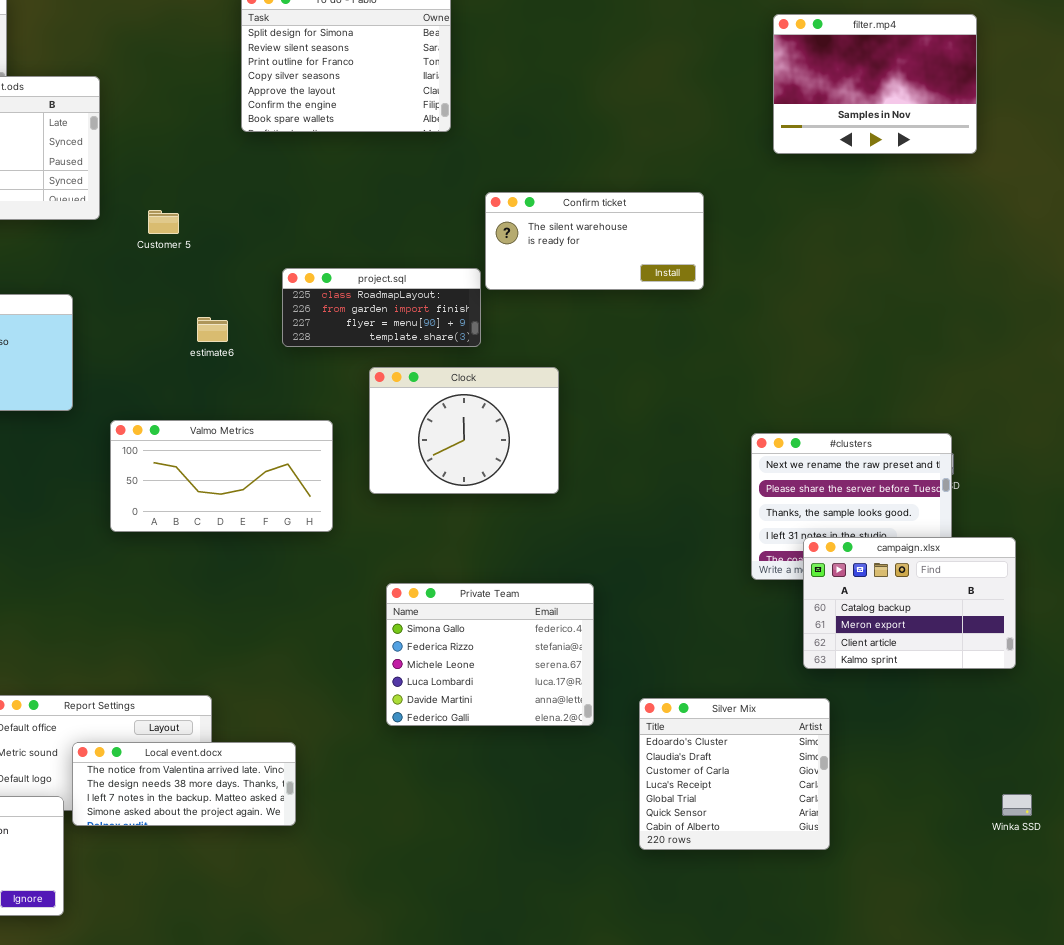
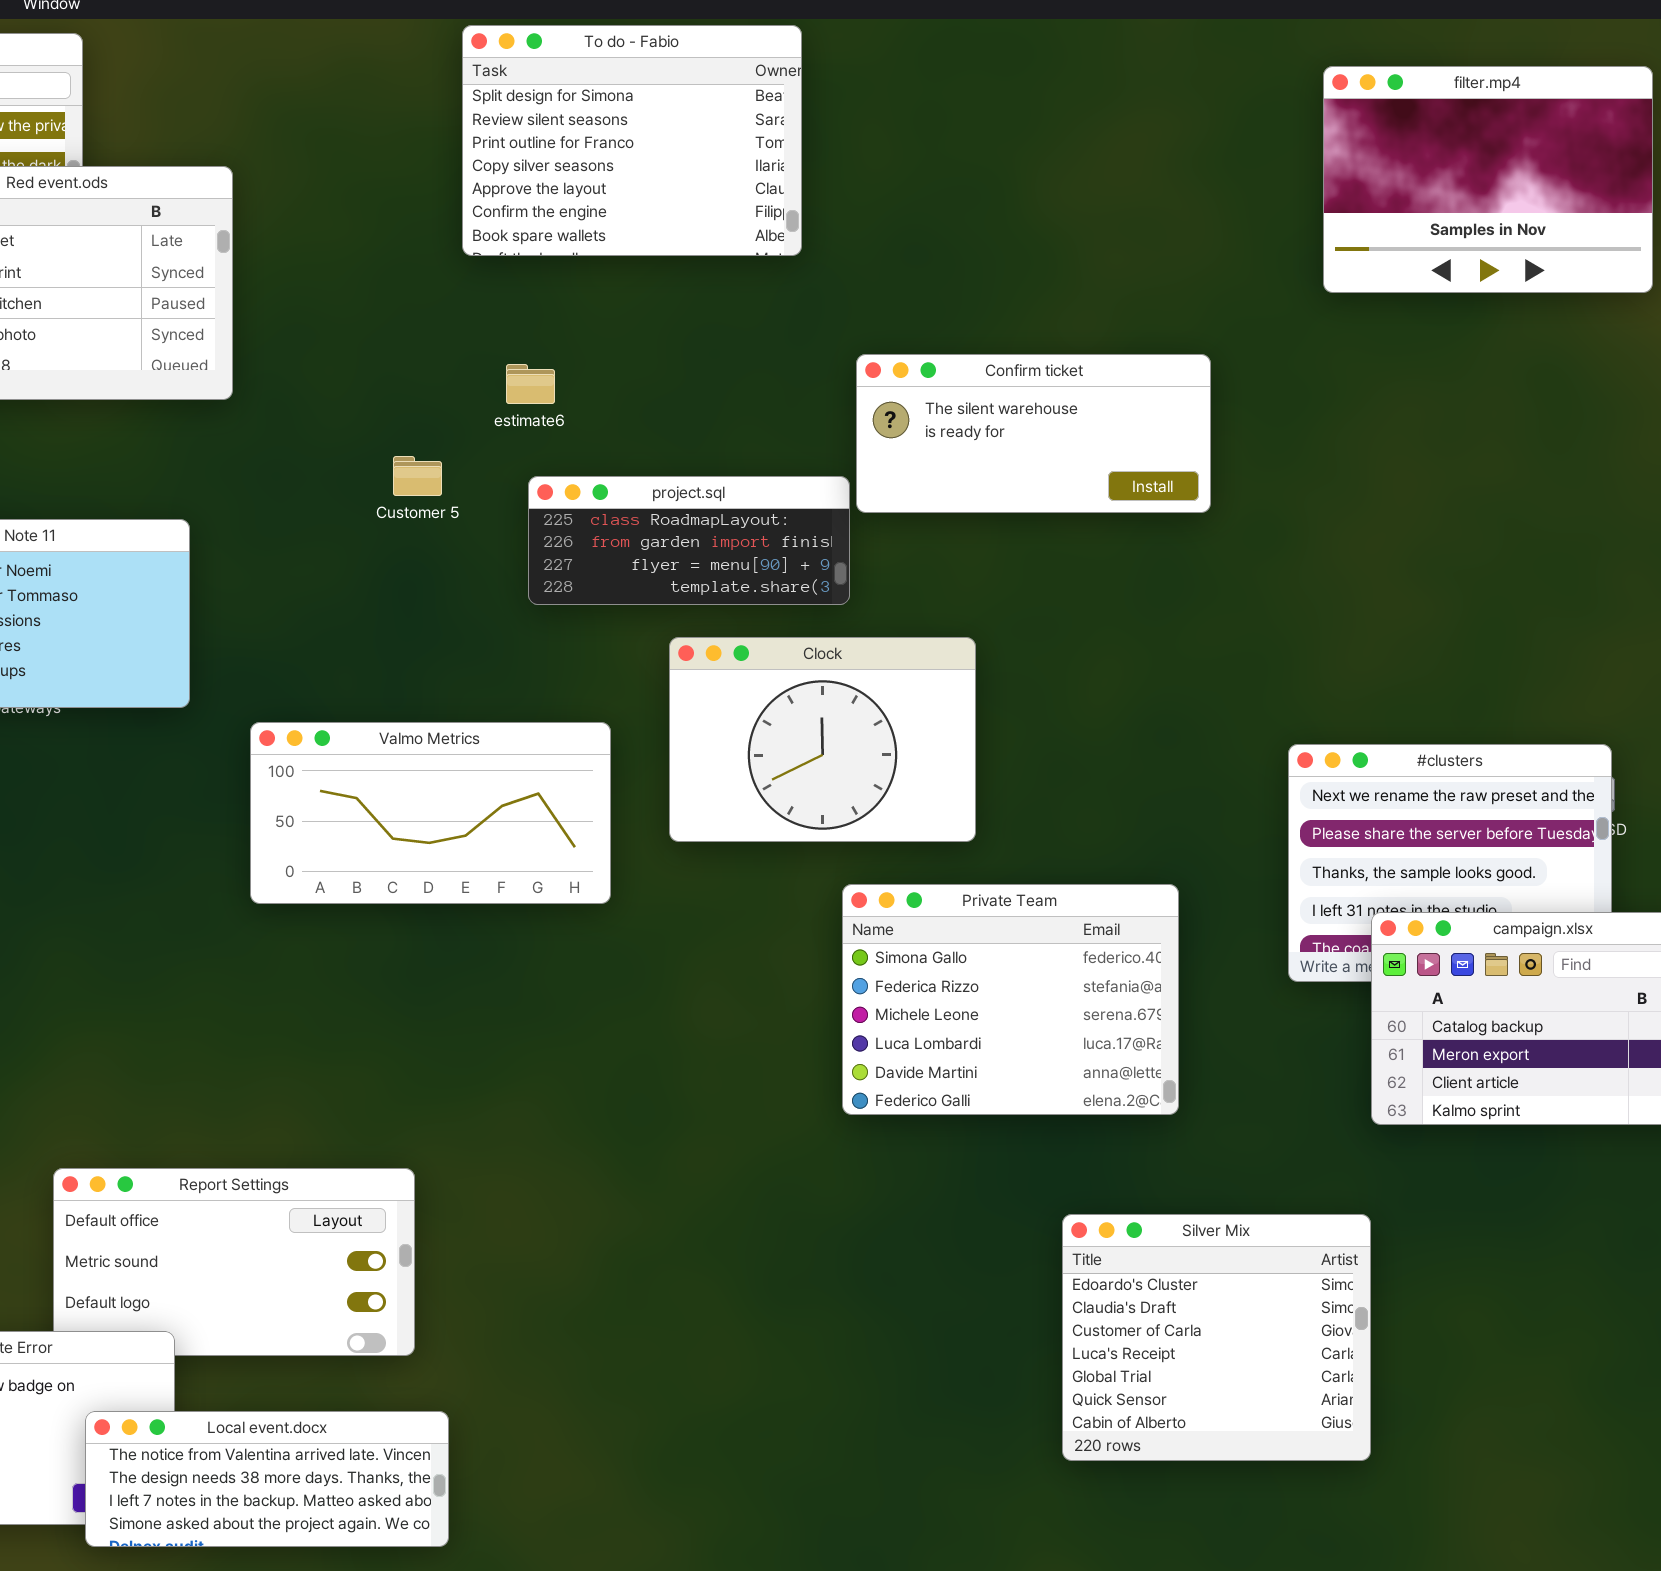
Customer 5: [148,210,179,234] -> [393,456,442,496], moved
estimate6: [197,317,228,342] -> [506,364,555,404], moved
Private Team: [386,583,594,726] -> [842,884,1179,1115], moved
Silver Mix: [639,698,830,850] -> [1062,1214,1371,1461], moved
Local event.docx: [72,742,296,826] -> [85,1411,449,1547], moved

